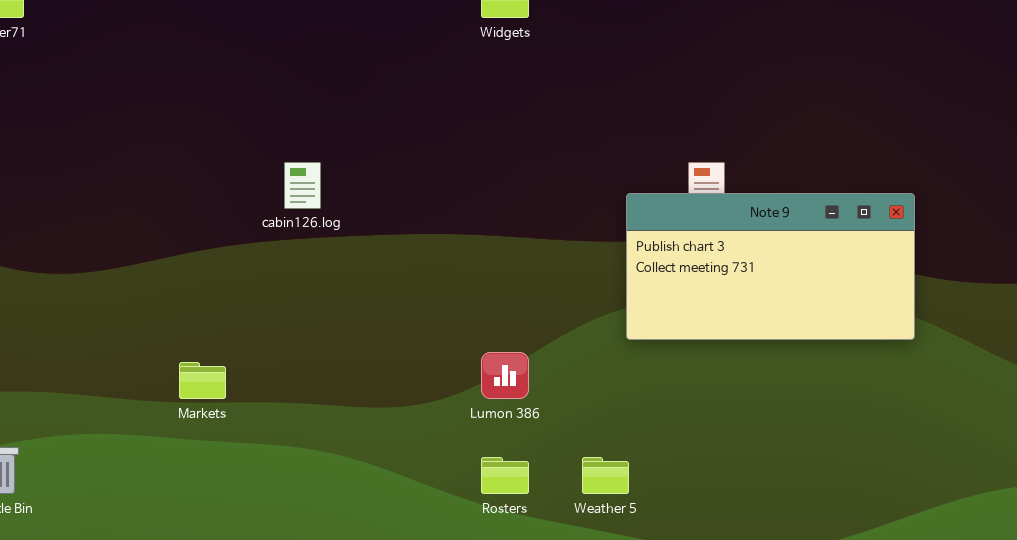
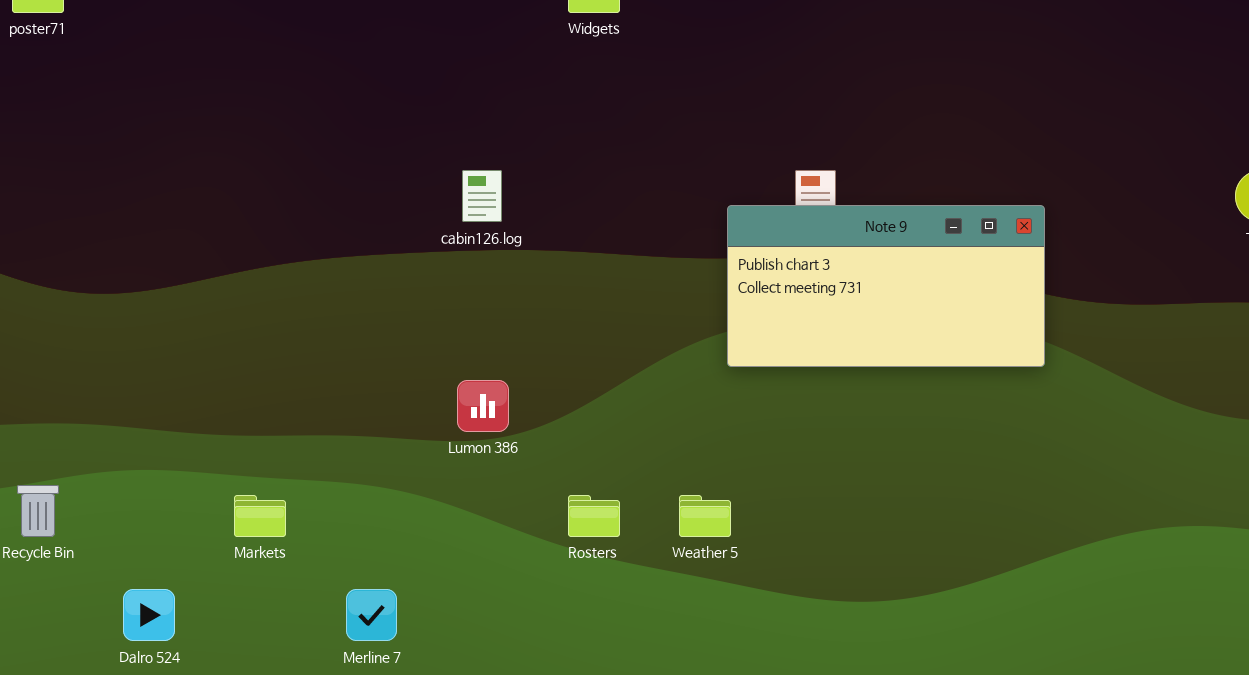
cabin126.log: [284,162,321,209] -> [462,170,502,222], moved
Lumon 386: [481,352,529,399] -> [457,380,509,432], moved
Markets: [179,362,226,399] -> [234,495,286,537], moved

